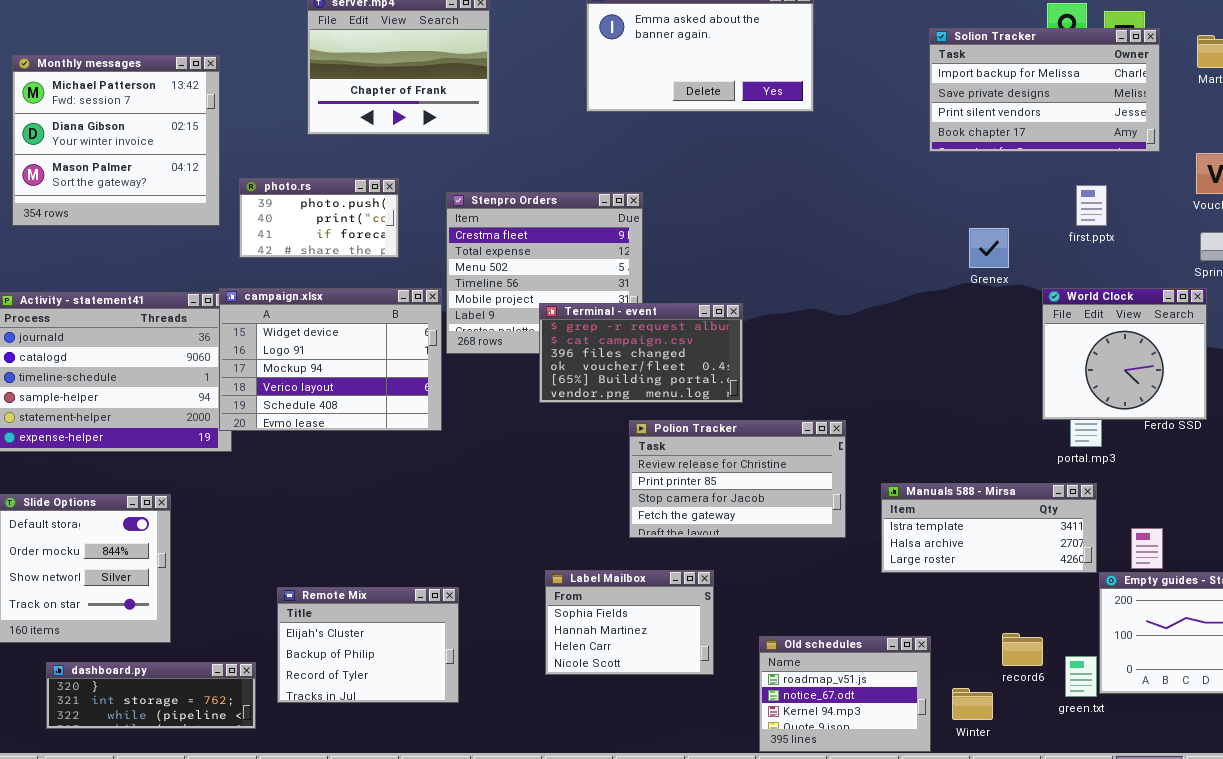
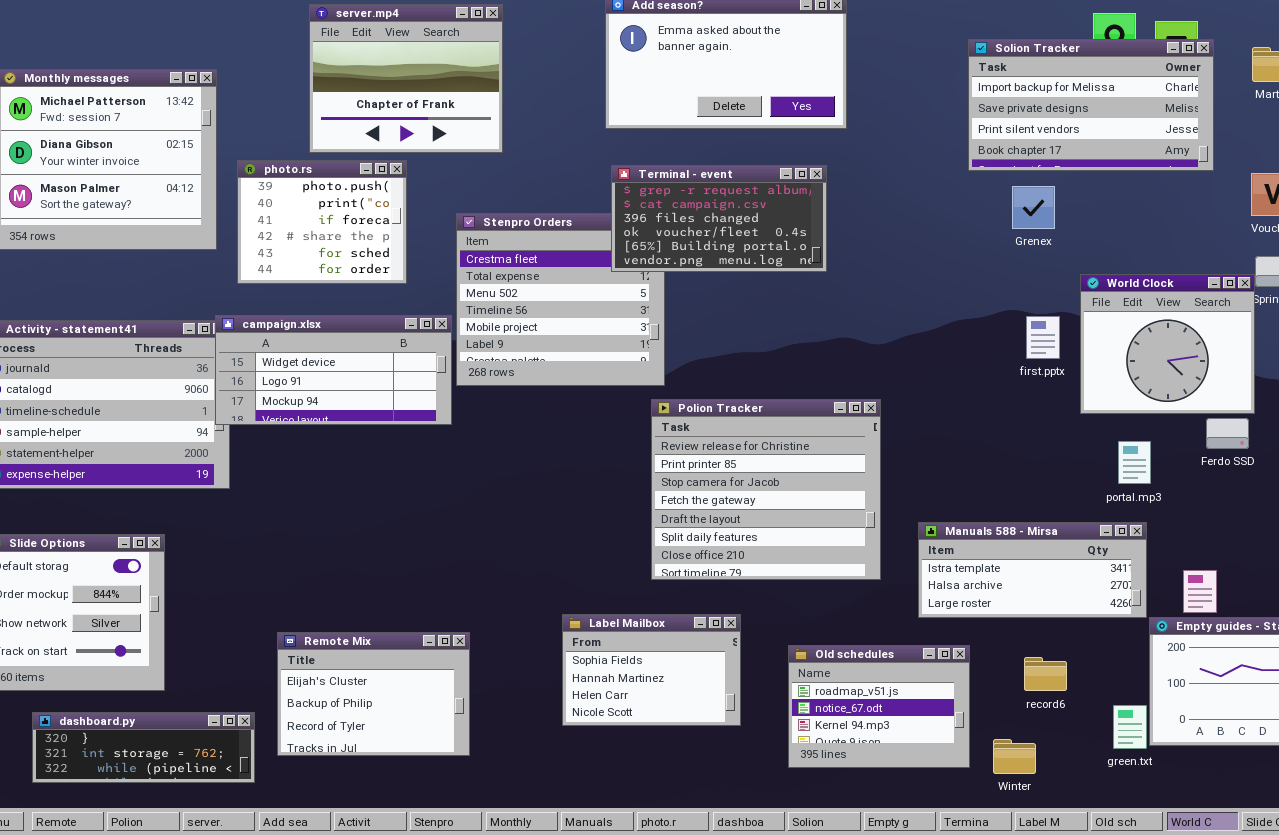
photo.rs: [239,178,399,258] -> [237,160,407,284], resized
first.pptx: [1076,185,1107,226] -> [1026,316,1060,359], moved
Grenex: [969,228,1009,268] -> [1012,186,1055,229], moved
campaign.xlsx: [219,288,442,431] -> [215,315,452,425], resized
World Clock: [1042,288,1207,420] -> [1080,274,1255,414], moved
Terminal - event: [539,303,743,403] -> [611,165,827,272], moved
Polion Tracker: [629,420,846,538] -> [651,399,881,580], resized
record6: [1002,633,1043,666] -> [1024,657,1067,691], moved
Old schedules: [759,636,931,752] -> [788,645,970,768], moved

